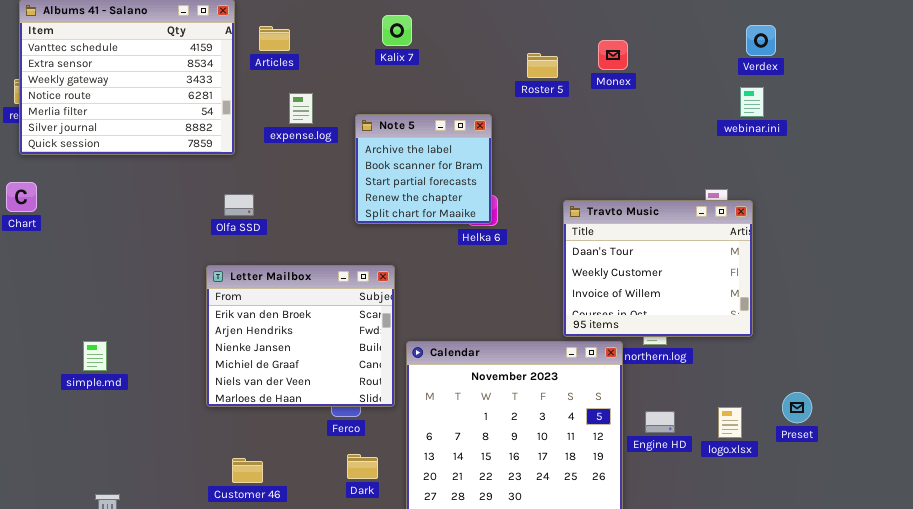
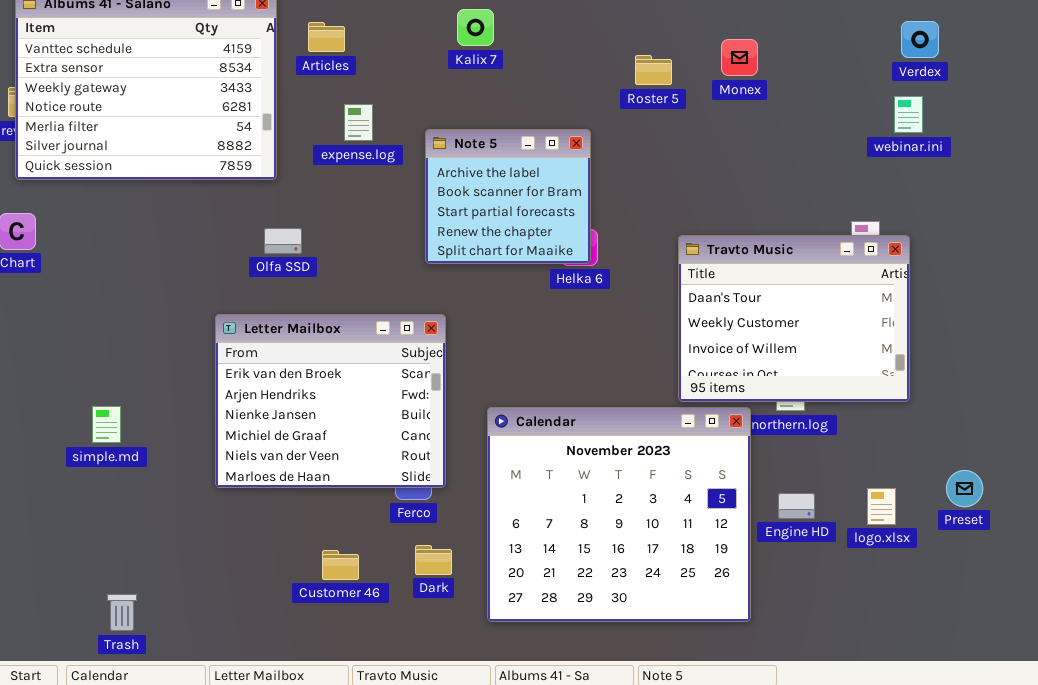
Letter Mailbox: [206,265,395,407] -> [215,314,446,488], moved
Customer 46: [232,458,263,483] -> [322,550,359,580], moved

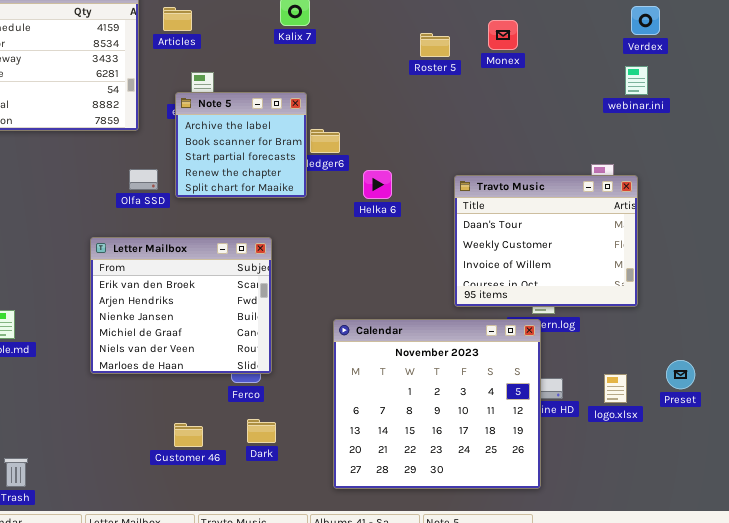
Note 5: [425,129,591,264] -> [175,92,307,198], moved
Calendar: [487,407,751,622] -> [333,319,541,489], moved

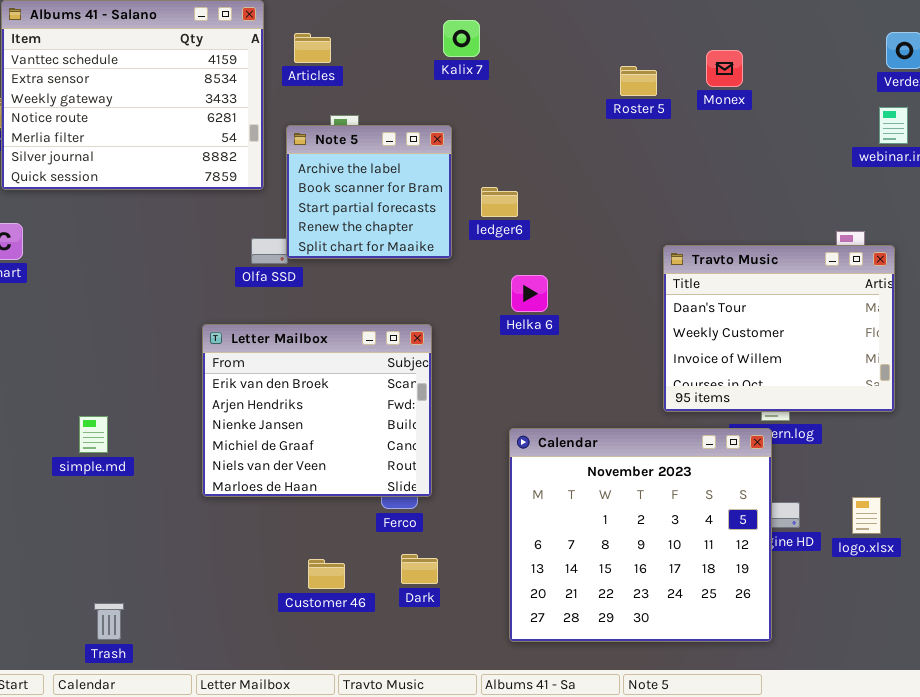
Note 5: [175,92,307,198] -> [286,125,452,259], moved
Helka 6: [363,170,392,199] -> [511,275,548,312], moved

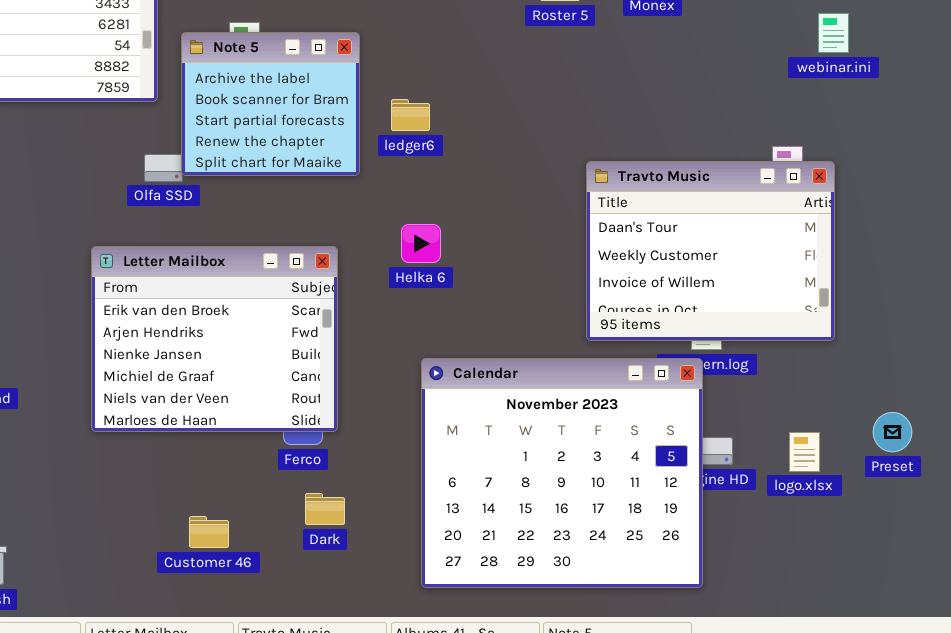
Helka 6: [511,275,548,312] -> [401,224,441,263], moved
Customer 46: [308,559,345,589] -> [189,516,229,548], moved

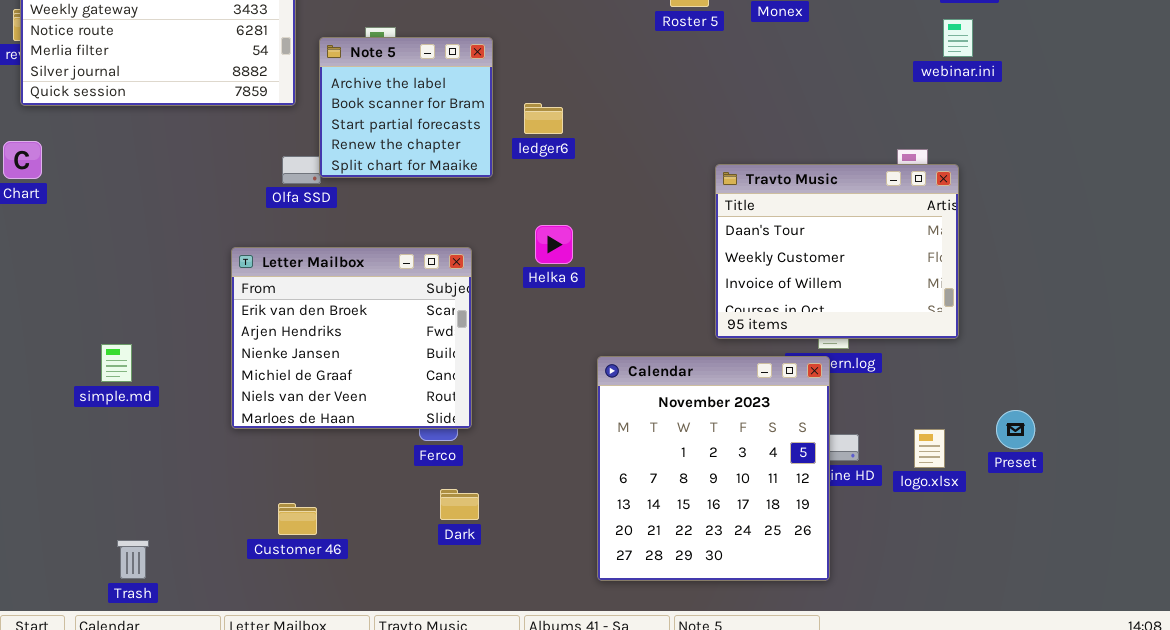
Calendar: [421,358,703,588] -> [597,356,830,581], resized
Customer 46: [189,516,229,548] -> [278,503,317,535], moved

